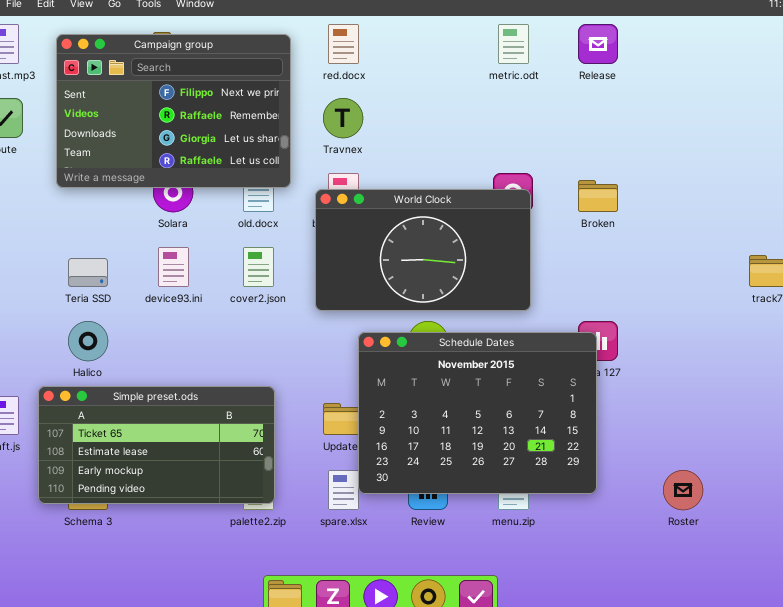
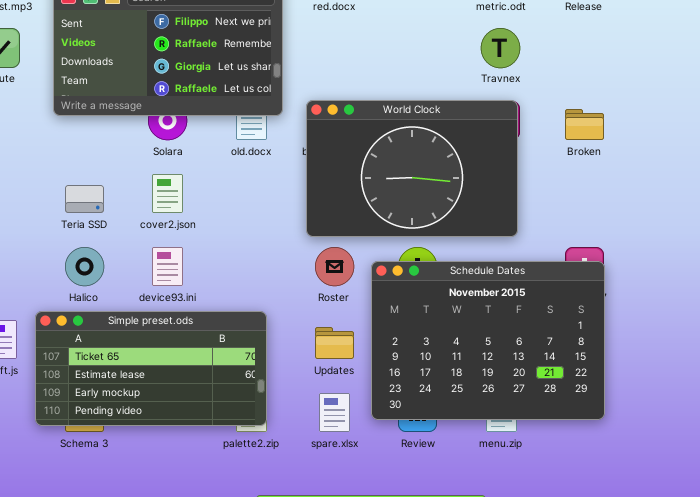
Travnex: [323,98,363,138] -> [481,28,520,68], moved
World Clock: [315,189,531,311] -> [306,100,518,237], resized
device93.ini: [158,247,189,287] -> [152,247,183,286], moved
cover2.json: [243,247,274,287] -> [152,174,183,213], moved
Schedule Dates: [358,332,597,494] -> [371,261,605,420], moved
Roster: [663,470,703,510] -> [315,247,354,286], moved

